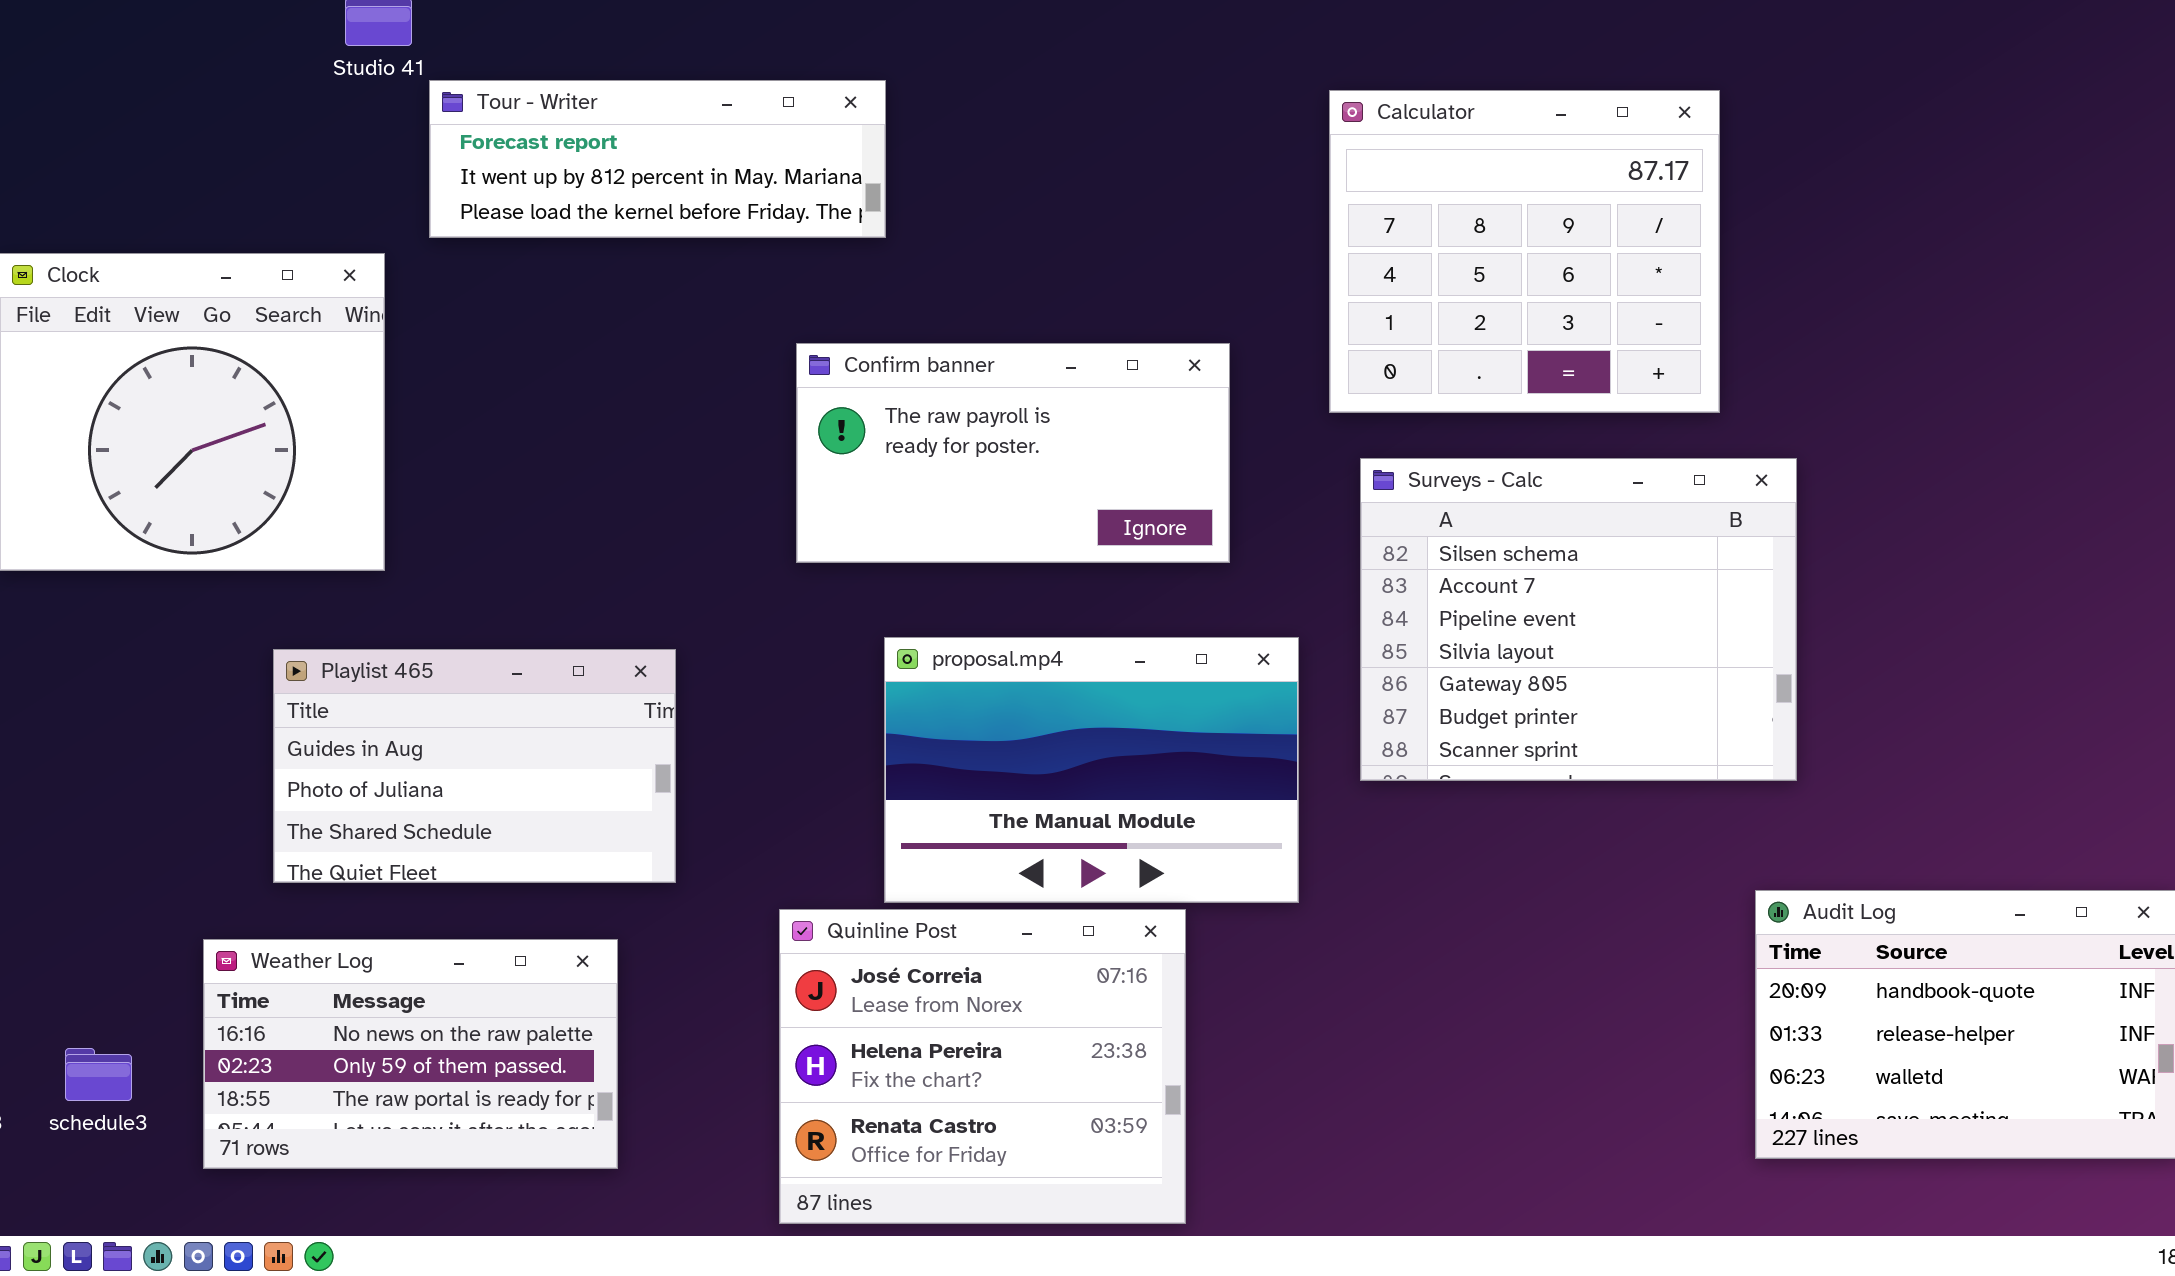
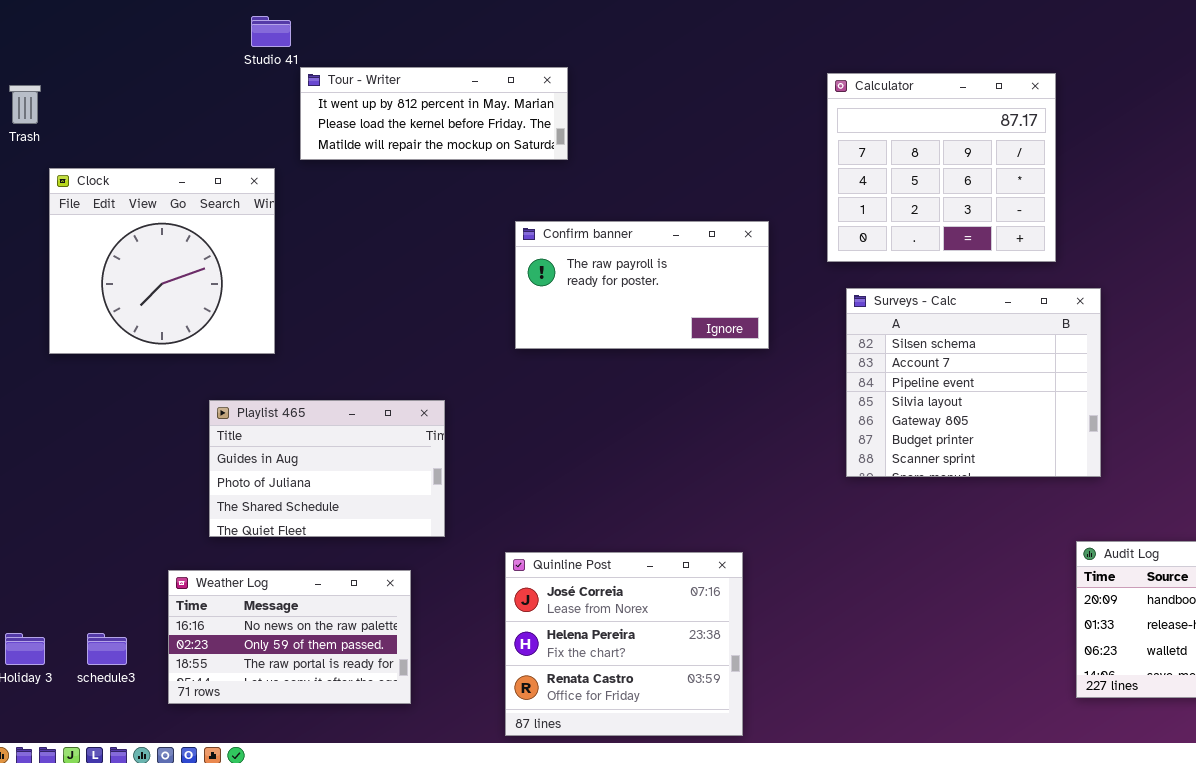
Tour - Writer: [429,80,886,238] -> [300,67,568,160], scrolled down 1 row
proposal.mp4: [884,637,1299,903] -> none, closed

